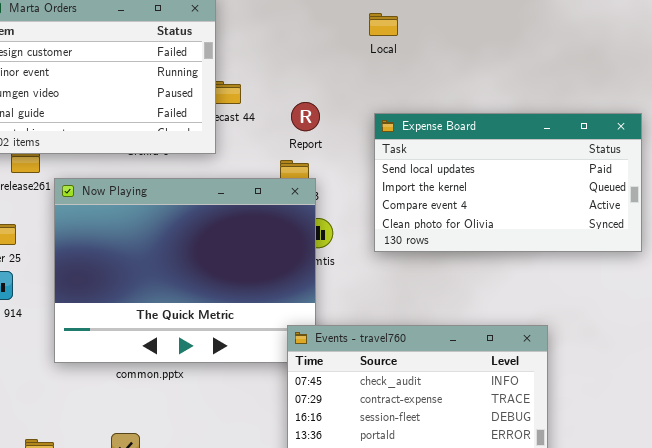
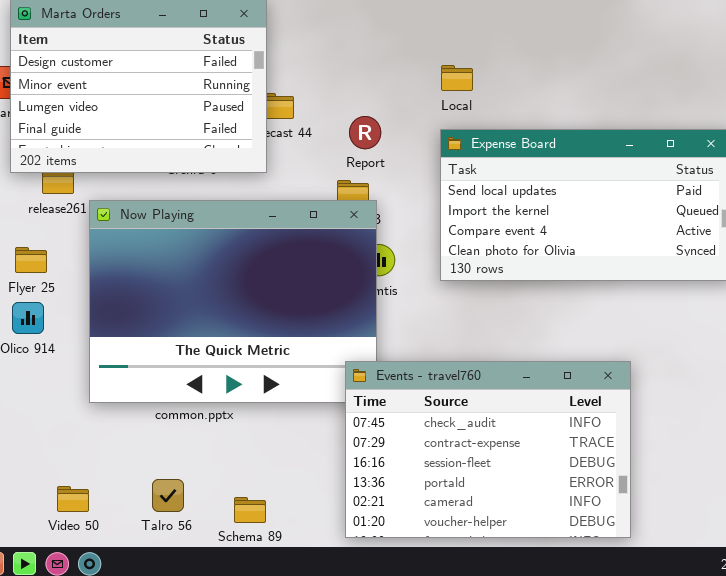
Local: [369,13,398,36] -> [441,65,473,91], moved

